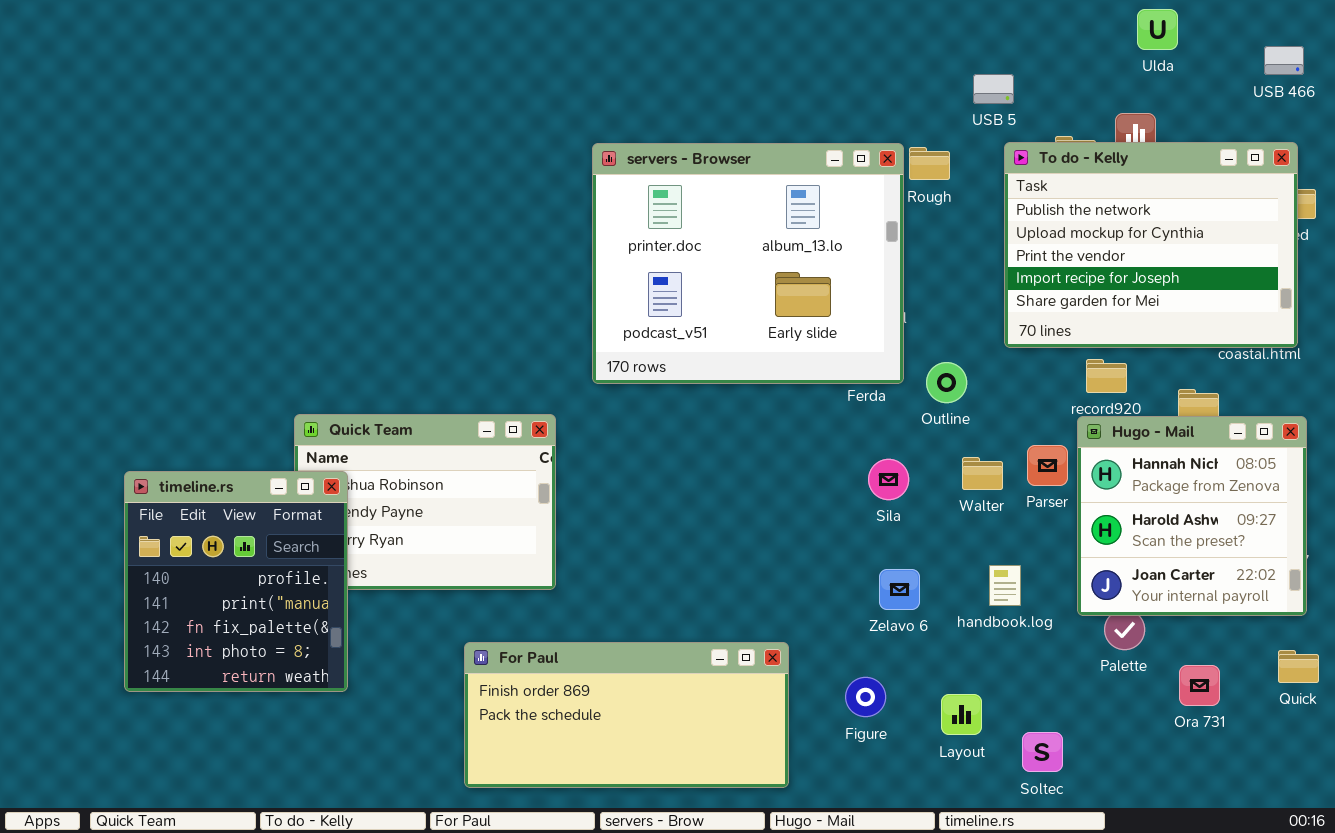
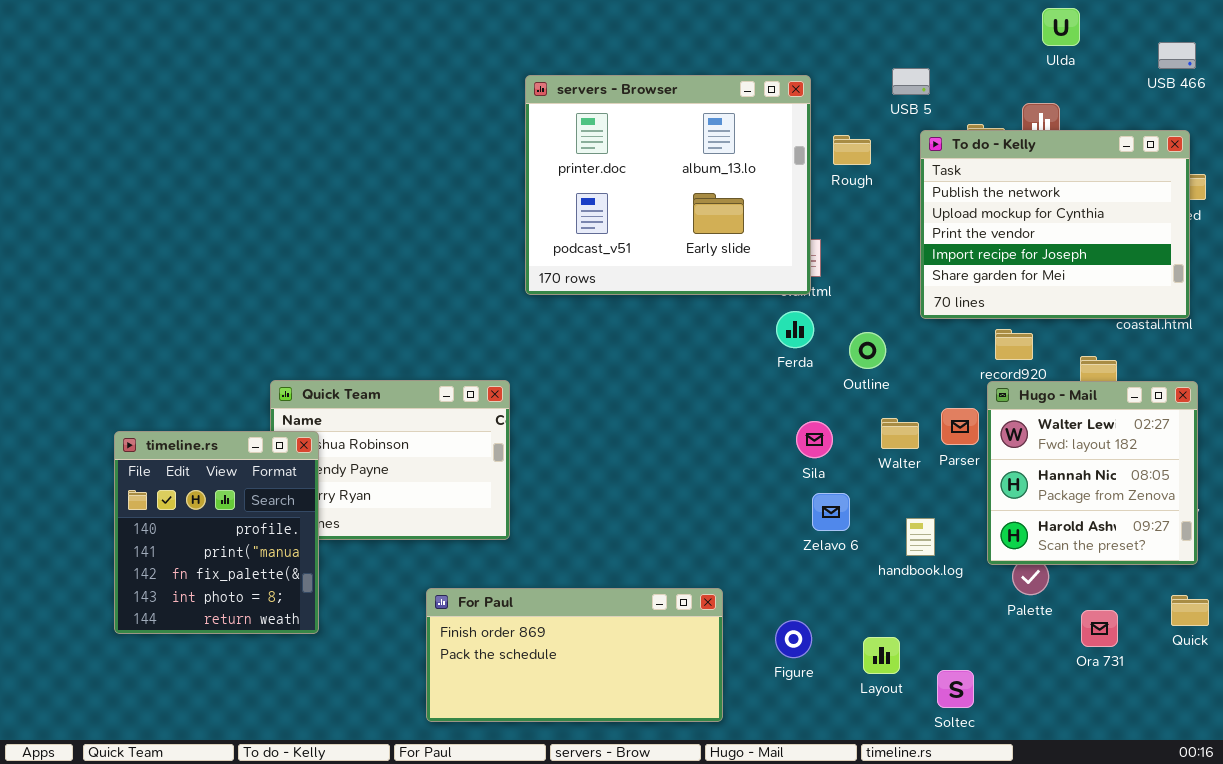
servers - Browser: [592,143,904,384] -> [525,75,811,295], moved
Hugo - Mail: [1077,416,1307,616] -> [987,381,1198,565], scrolled up 1 row
Zelavo 6: [879,569,920,610] -> [812,493,850,531], moved

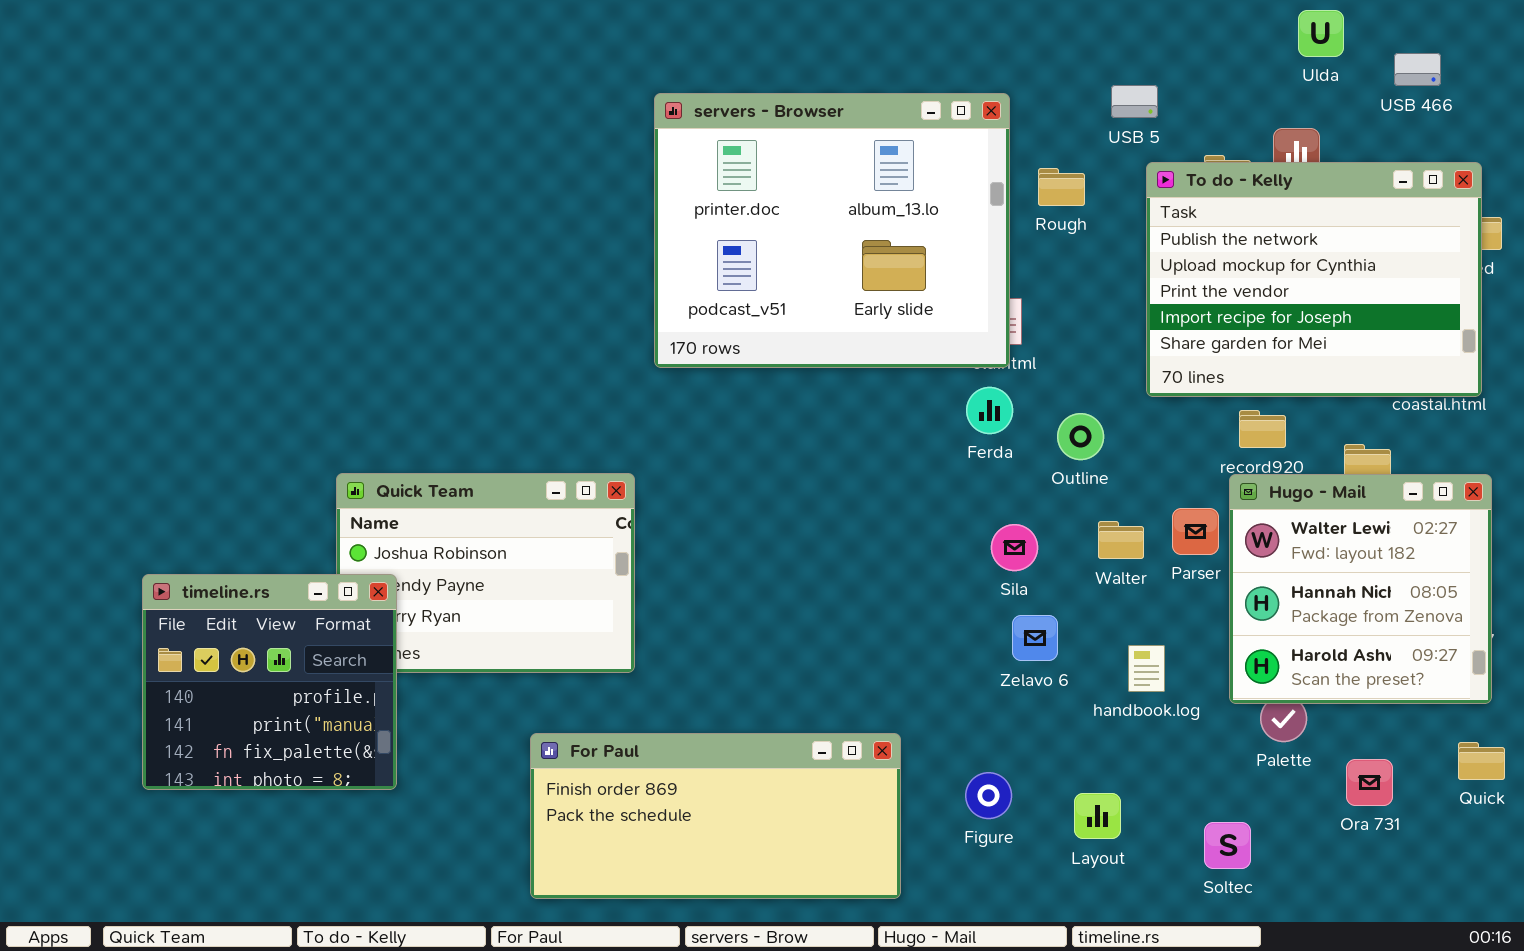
USB 466: [1158,42,1196,69] -> [1394,53,1441,86], moved
timeline.rs: [114,431,319,634] -> [142,574,397,790], resized
Soltec: [937,670,974,708] -> [1204,822,1251,869], moved

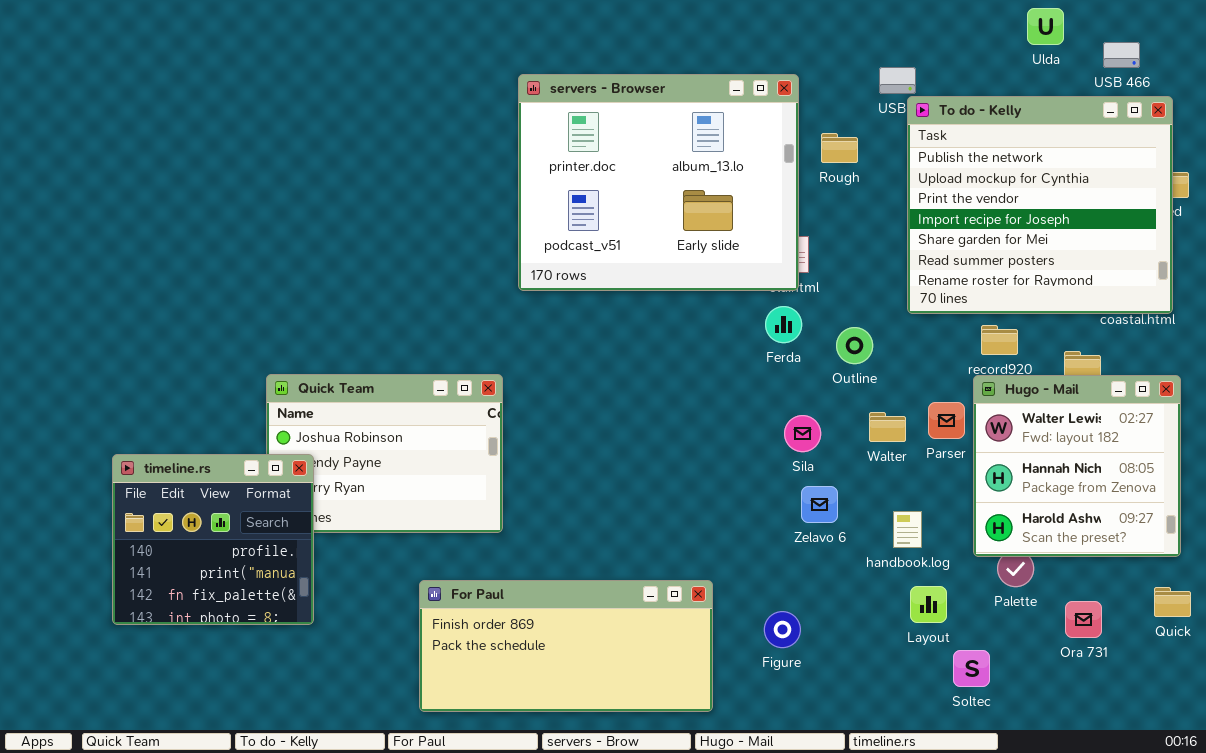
To do - Kelly: [1146,162,1482,397] -> [907,96,1173,314], resized
Layout: [1074,793,1121,839] -> [910,586,947,623], moved

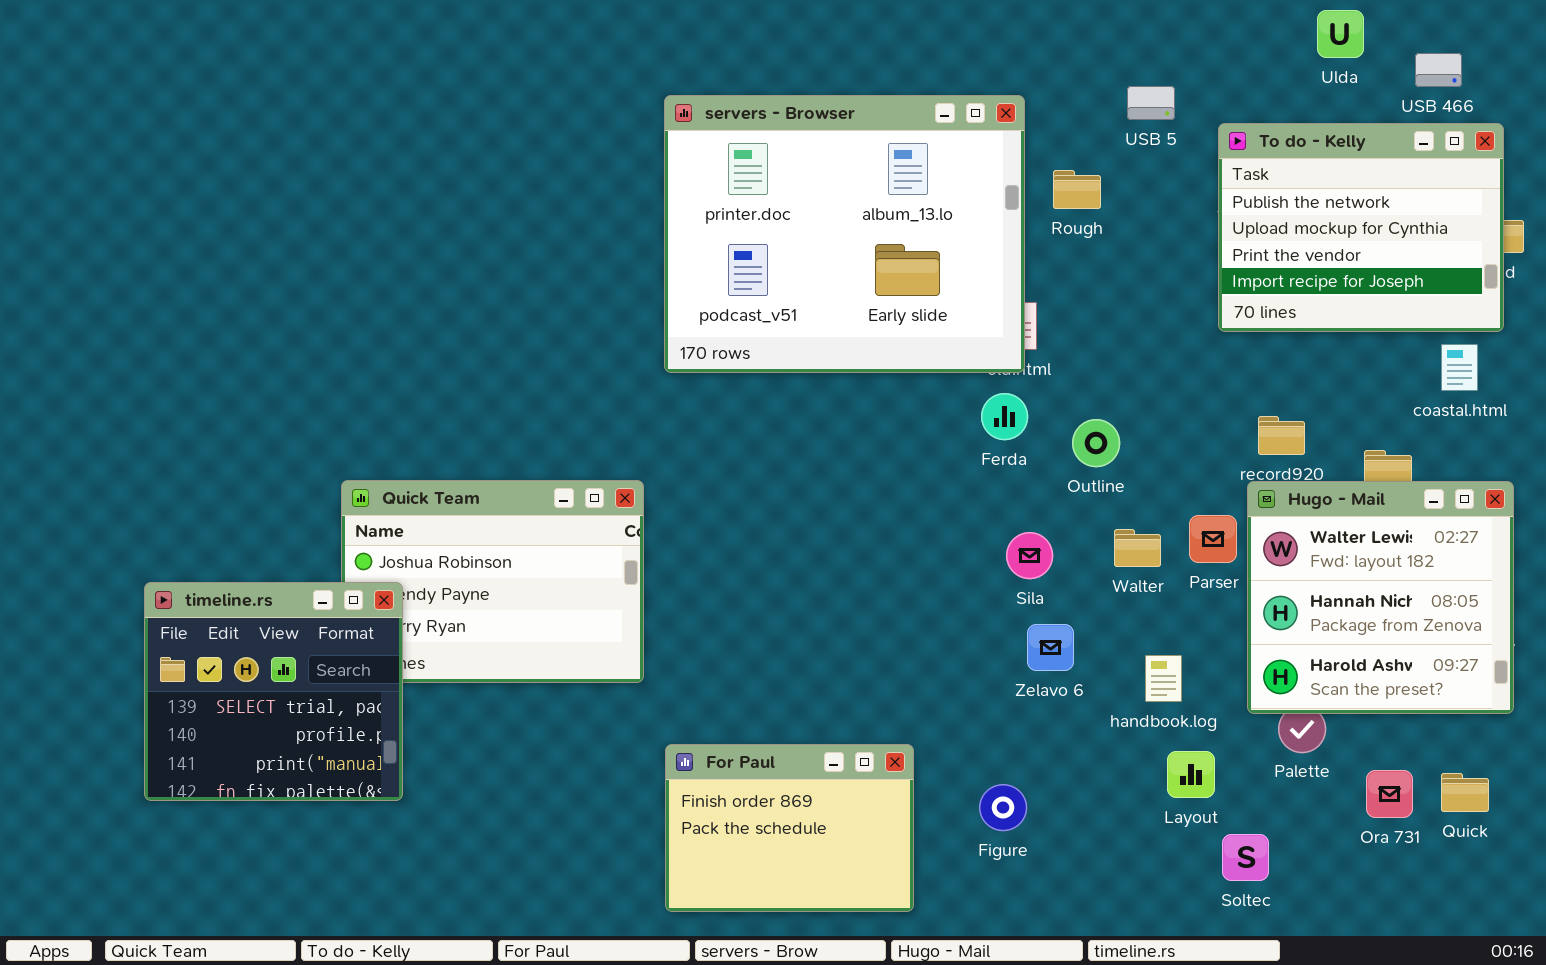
To do - Kelly: [907,96,1173,314] -> [1218,123,1504,332], resized
timeline.rs: [112,454,314,625] -> [144,582,403,801], scrolled up 1 row
For Paul: [419,580,713,712] -> [665,744,914,912], resized
Quick: [1154,587,1191,617] -> [1441,773,1489,812], moved

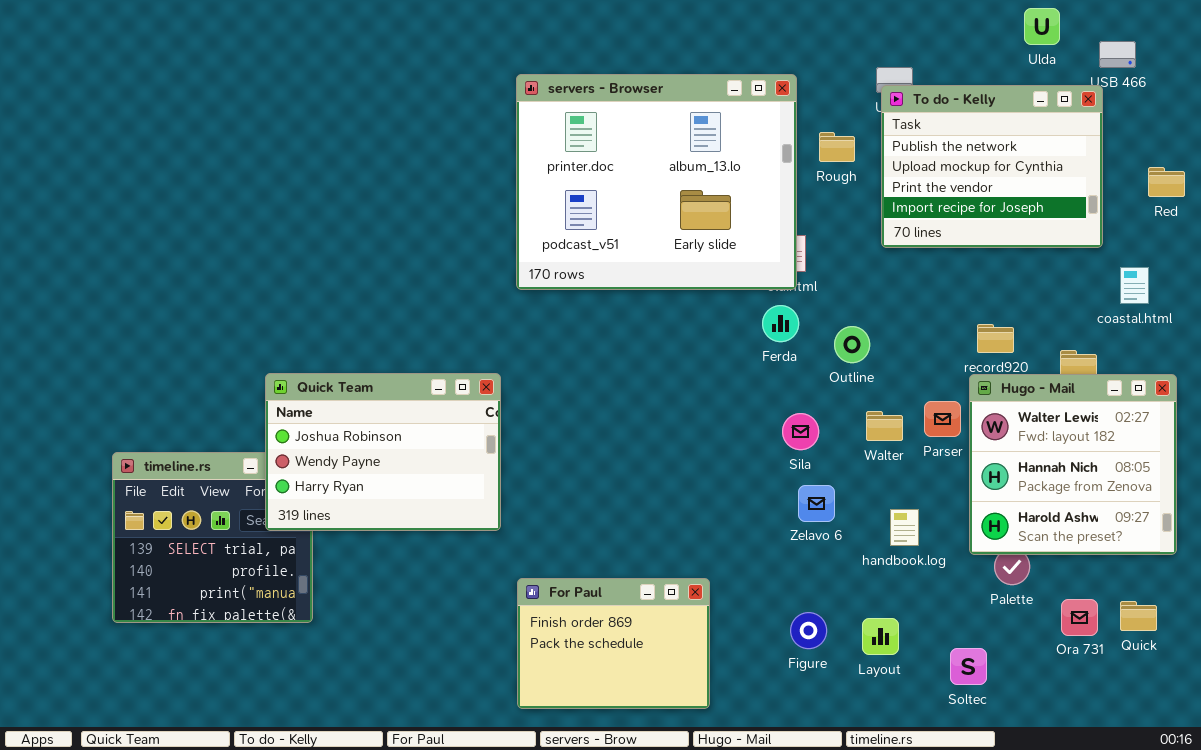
To do - Kelly: [1218,123,1504,332] -> [881,85,1103,248], moved
Quick Team: [341,480,644,683] -> [265,373,501,531], raised
Layout: [1167,751,1215,798] -> [862,618,899,655], moved
Figure: [979,784,1027,831] -> [790,612,827,649], moved

